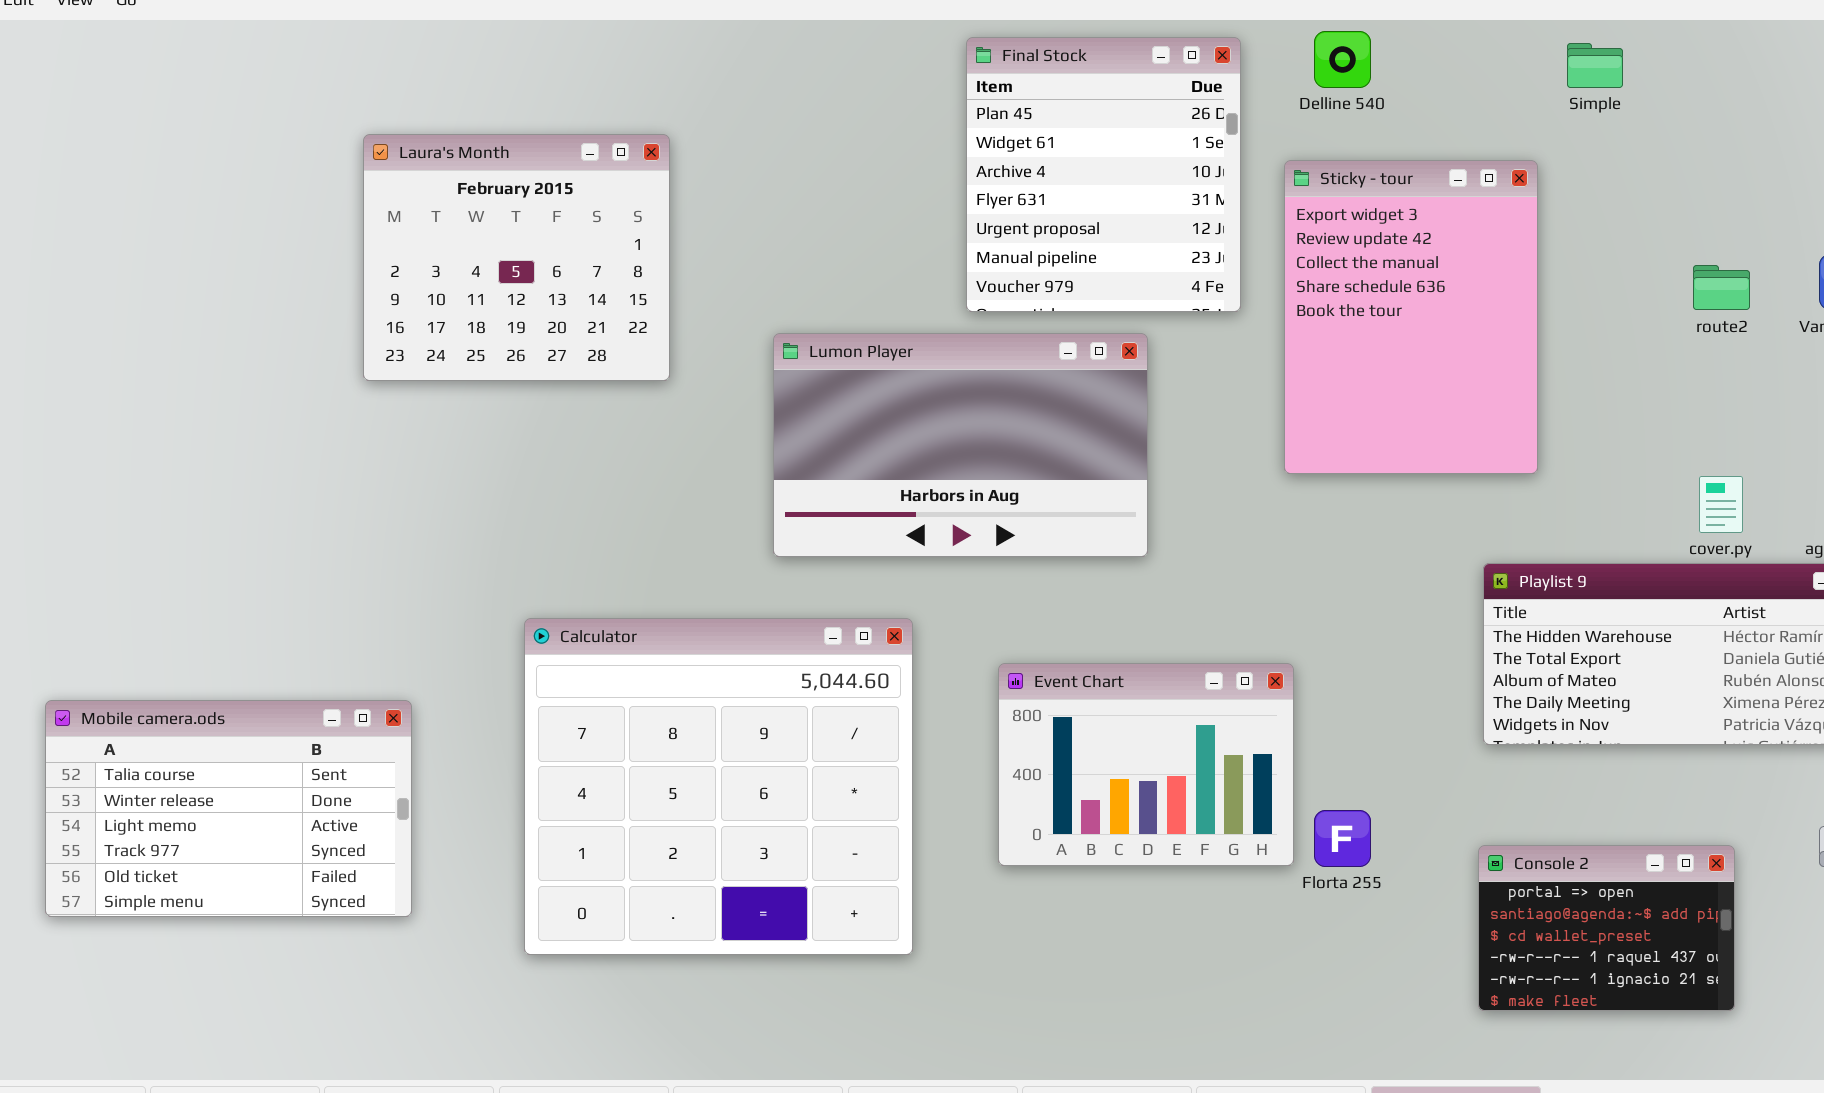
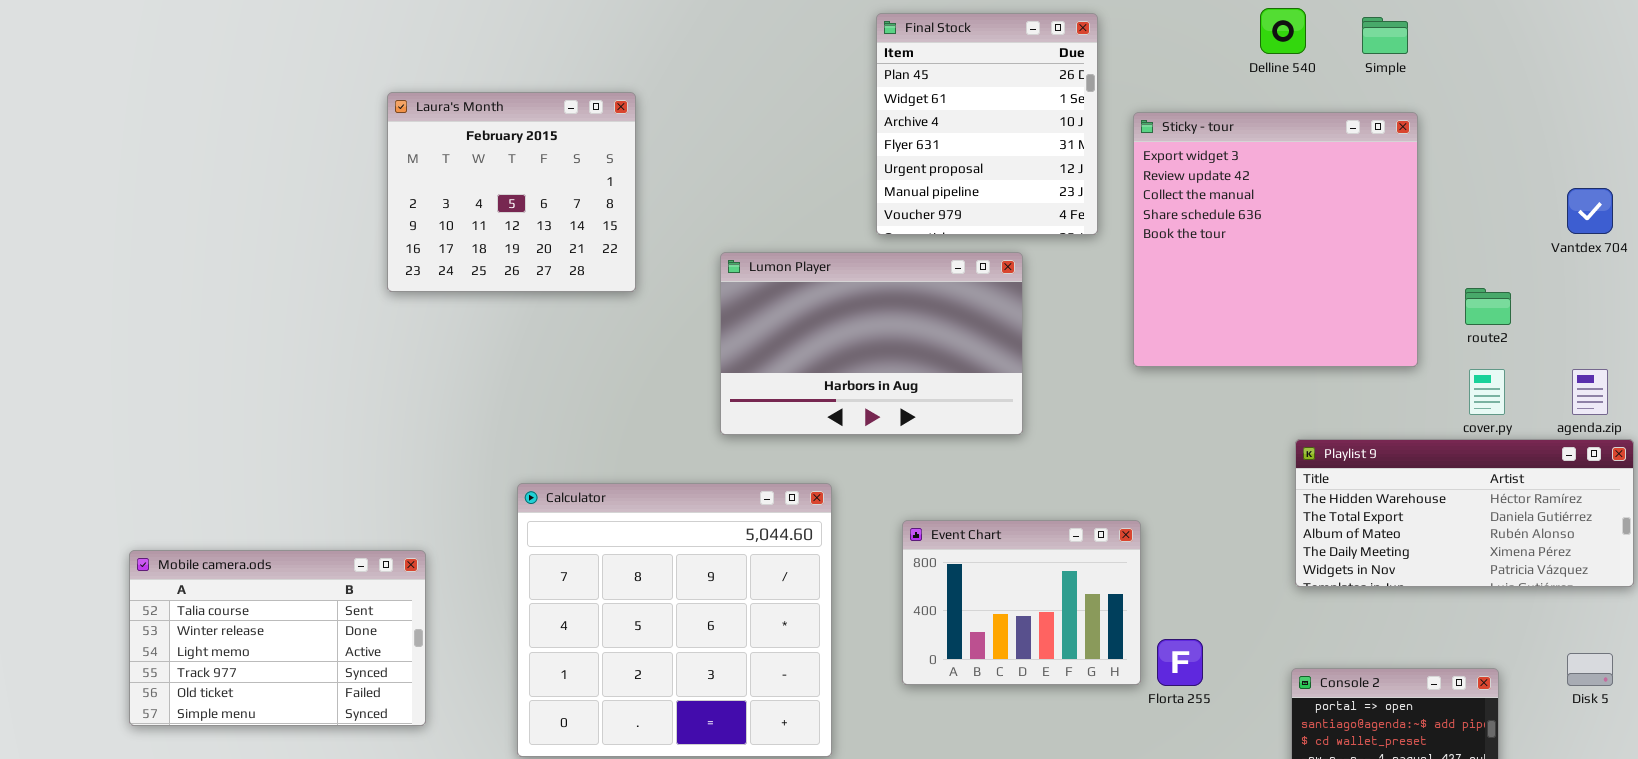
Delline 540: [1314,31,1371,88] -> [1260,8,1306,54], moved
Sticky - tour: [1284,160,1538,474] -> [1133,112,1418,367], resized
route2: [1693,265,1750,310] -> [1465,288,1511,325], moved

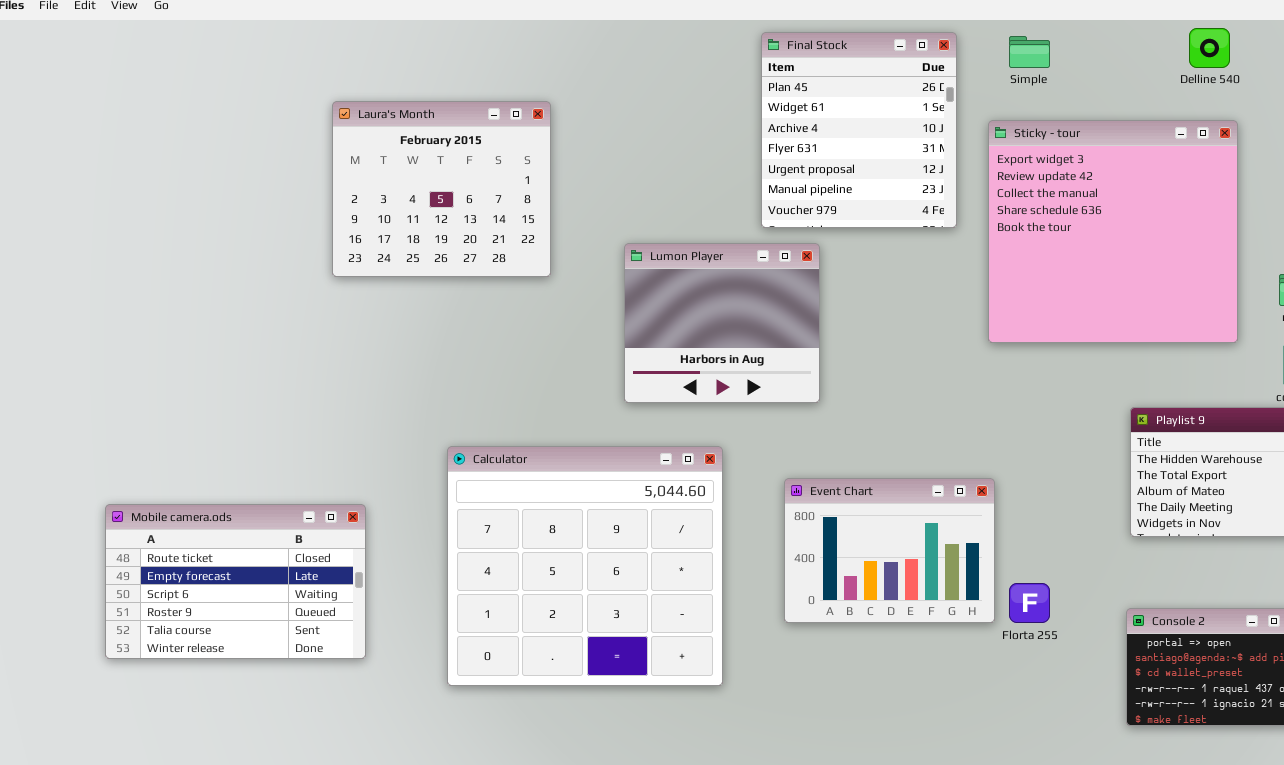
Delline 540: [1260,8,1306,54] -> [1189,28,1230,68], moved
Simple: [1362,17,1408,54] -> [1009,36,1050,68], moved
Lumon Player: [720,252,1023,435] -> [624,243,820,403], resized
Mobile camera.ods: [129,550,426,726] -> [105,504,366,659], scrolled up 4 rows

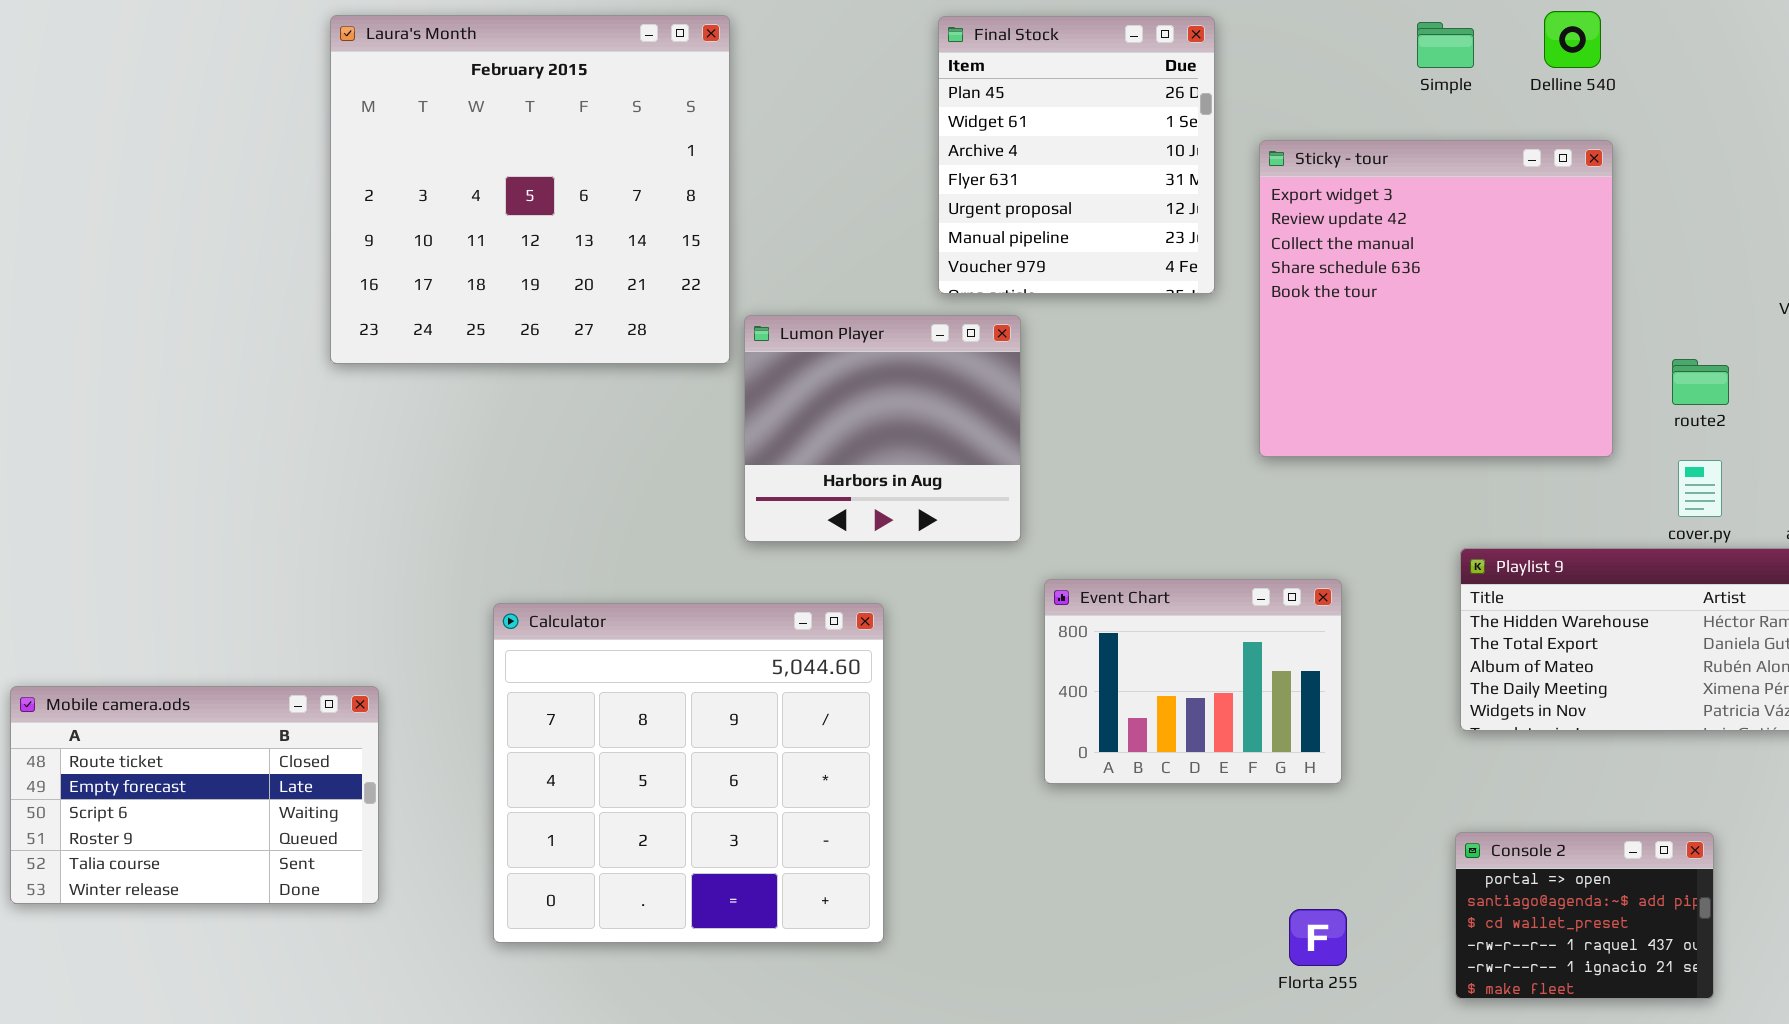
Simple: [1009,36,1050,68] -> [1417,22,1474,68], moved
Laura's Month: [332,101,551,277] -> [330,15,730,364], resized
Event Chart: [784,478,995,623] -> [1044,579,1342,784], moved
Florta 255: [1009,583,1050,623] -> [1289,909,1347,966], moved

